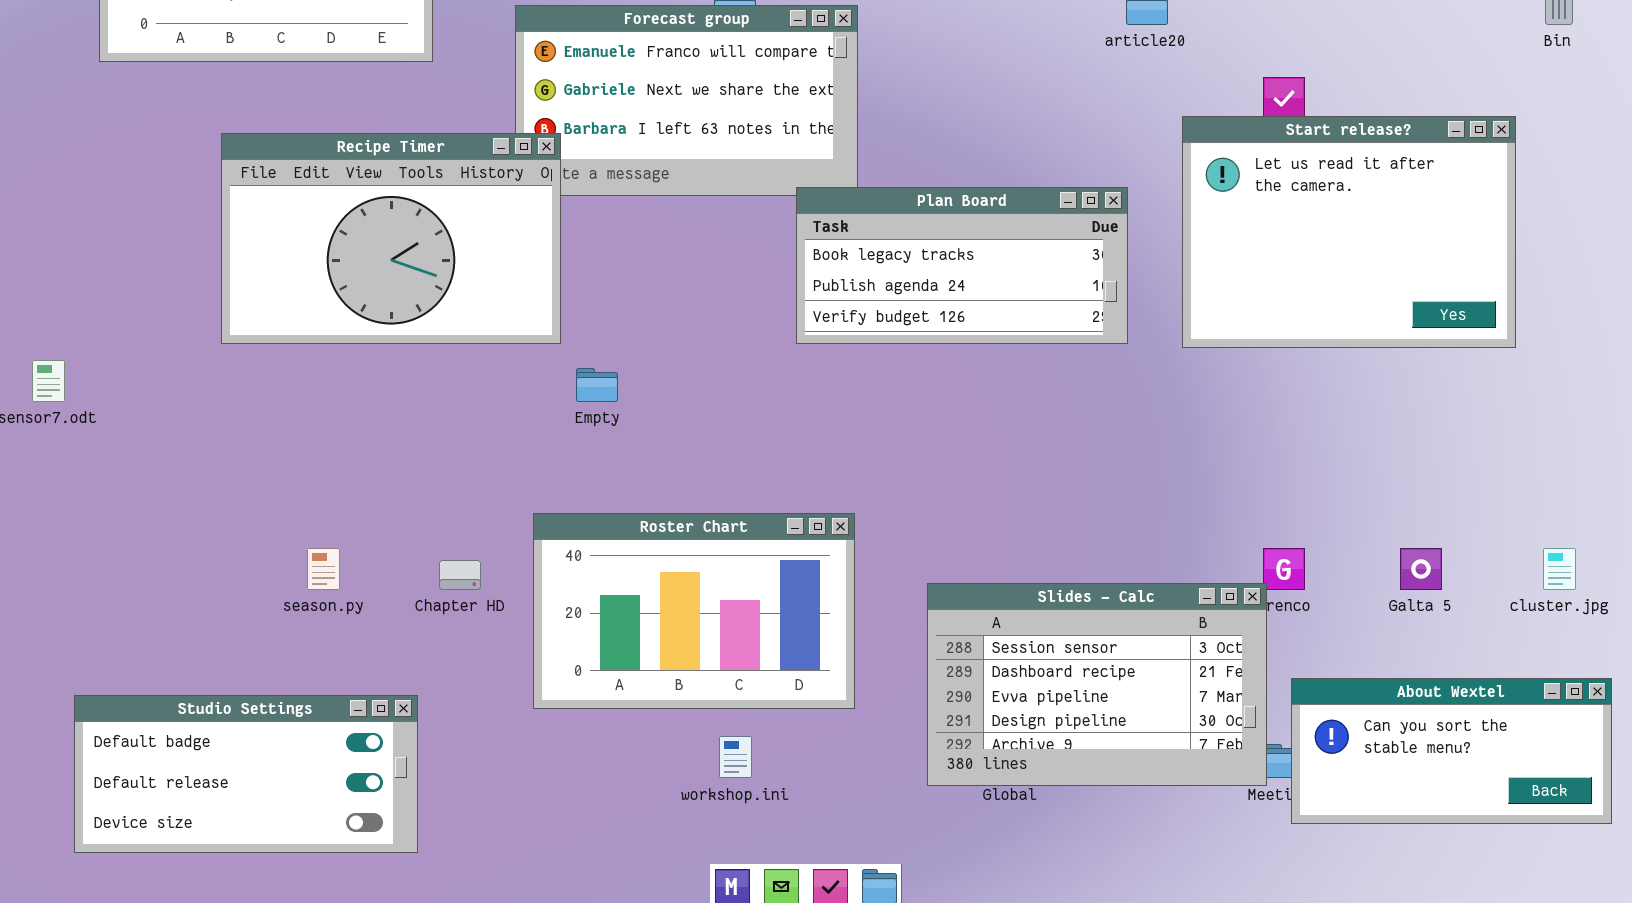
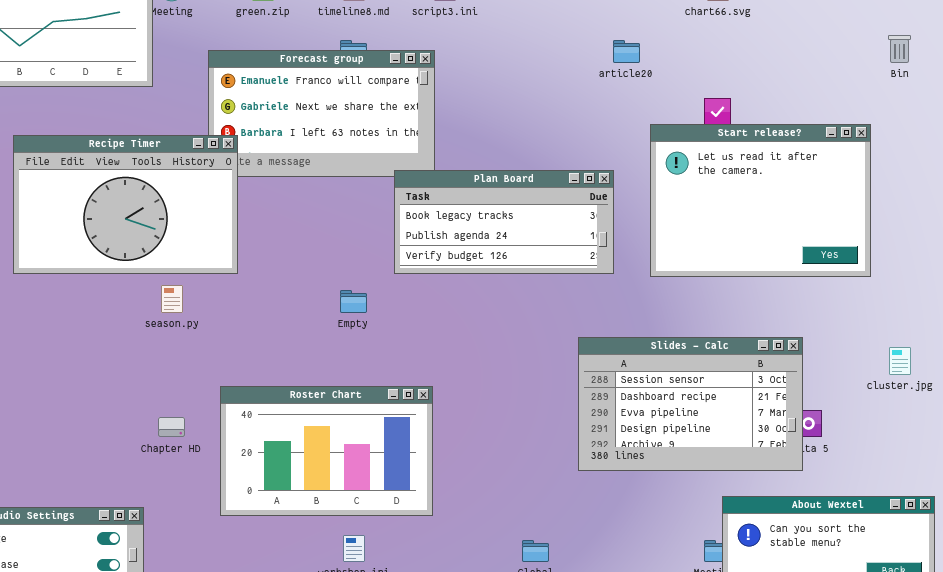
Empty: [576,368,618,402] -> [340,290,367,313], moved
season.py: [307,548,340,590] -> [161,285,183,313], moved
cluster.jpg: [1543,548,1576,590] -> [889,347,911,375], moved
Slides - Calc: [927,583,1267,786] -> [578,337,803,471], moved

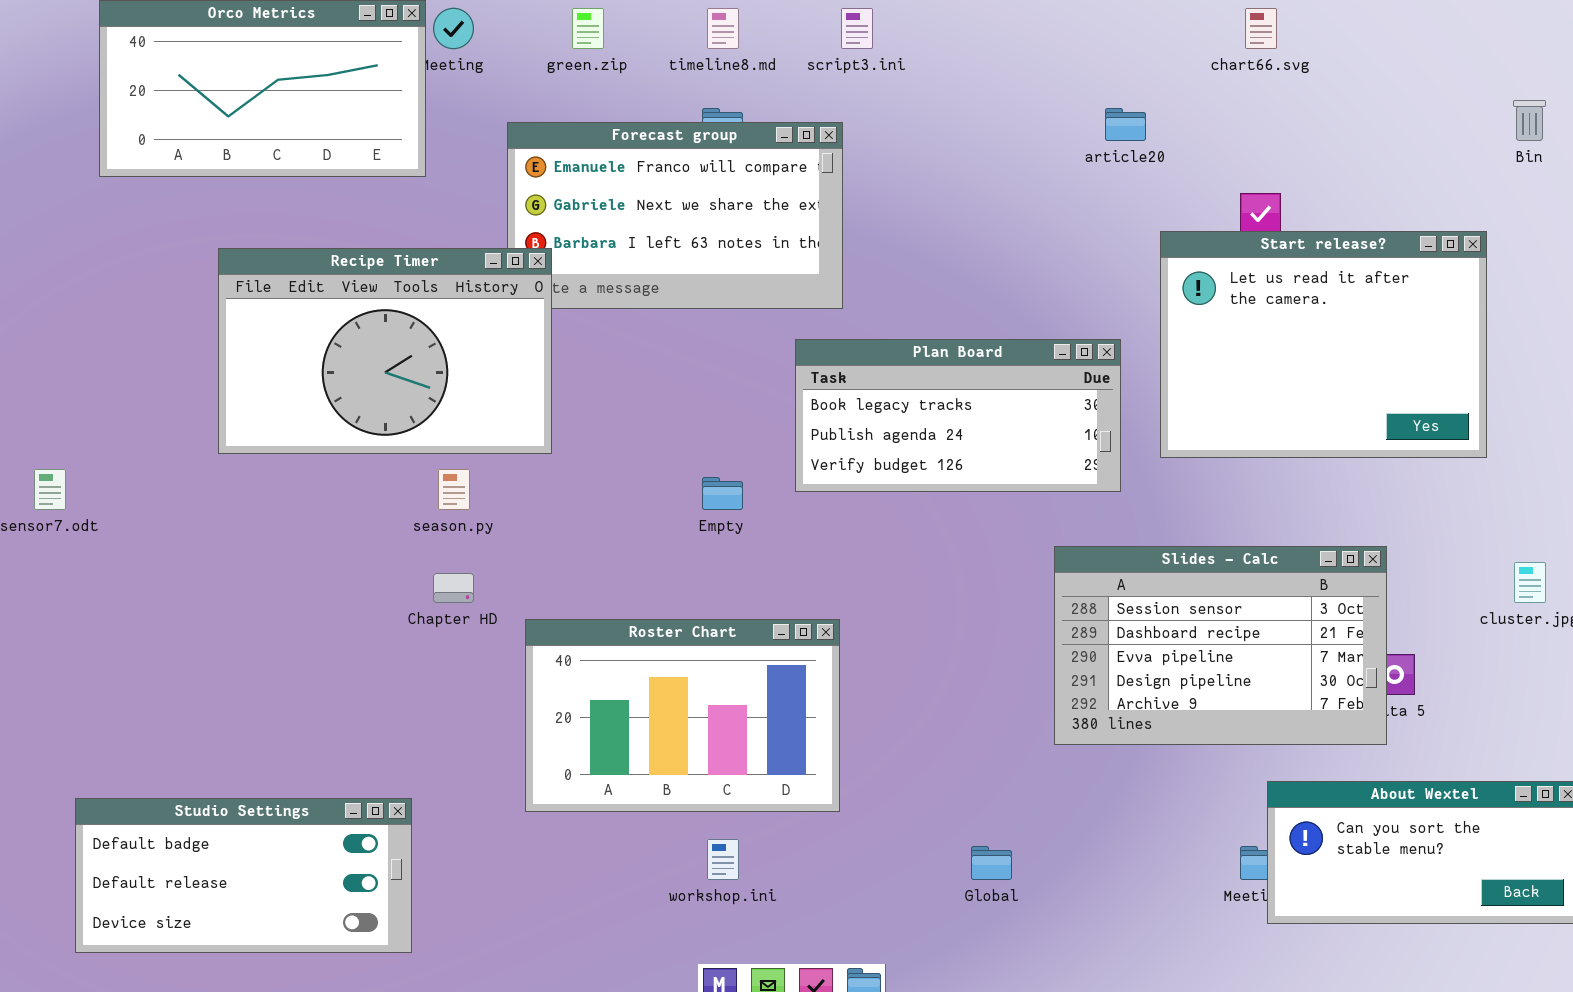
Plan Board: [394,170,614,274] -> [795,339,1121,492], moved
Chapter HD: [158,417,185,437] -> [433,573,474,603], moved

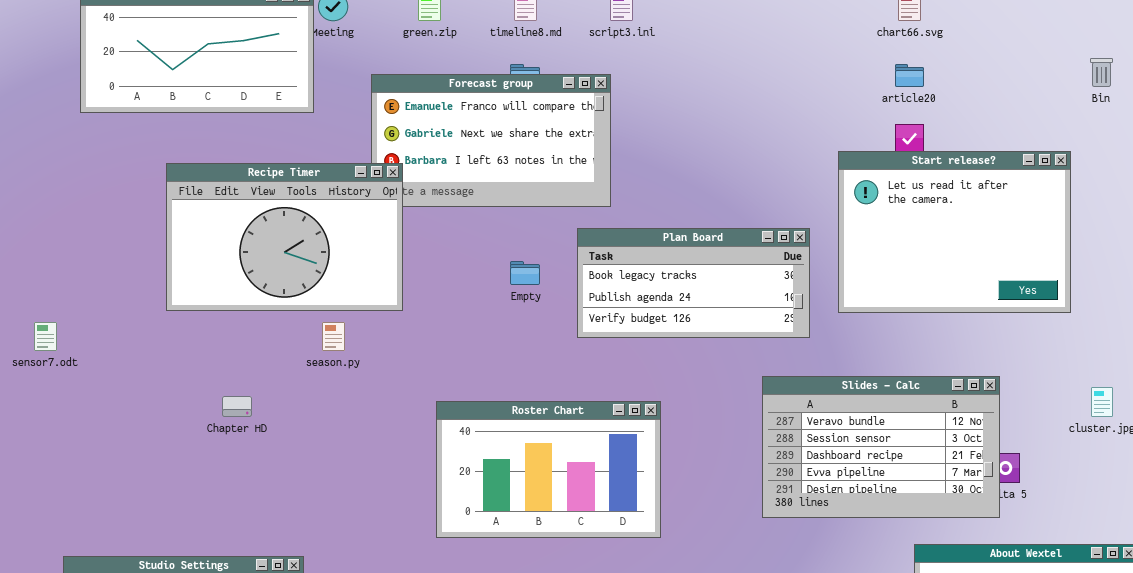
article20: [1105,108,1146,141] -> [895,64,924,87], moved
Empty: [702,477,743,510] -> [510,261,540,285], moved
Slides - Calc: [1054,546,1387,745] -> [762,376,1000,518], scrolled up 1 row
Chapter HD: [433,573,474,603] -> [222,396,252,417], moved
Roster Chart: [525,619,840,812] -> [436,401,661,538], moved

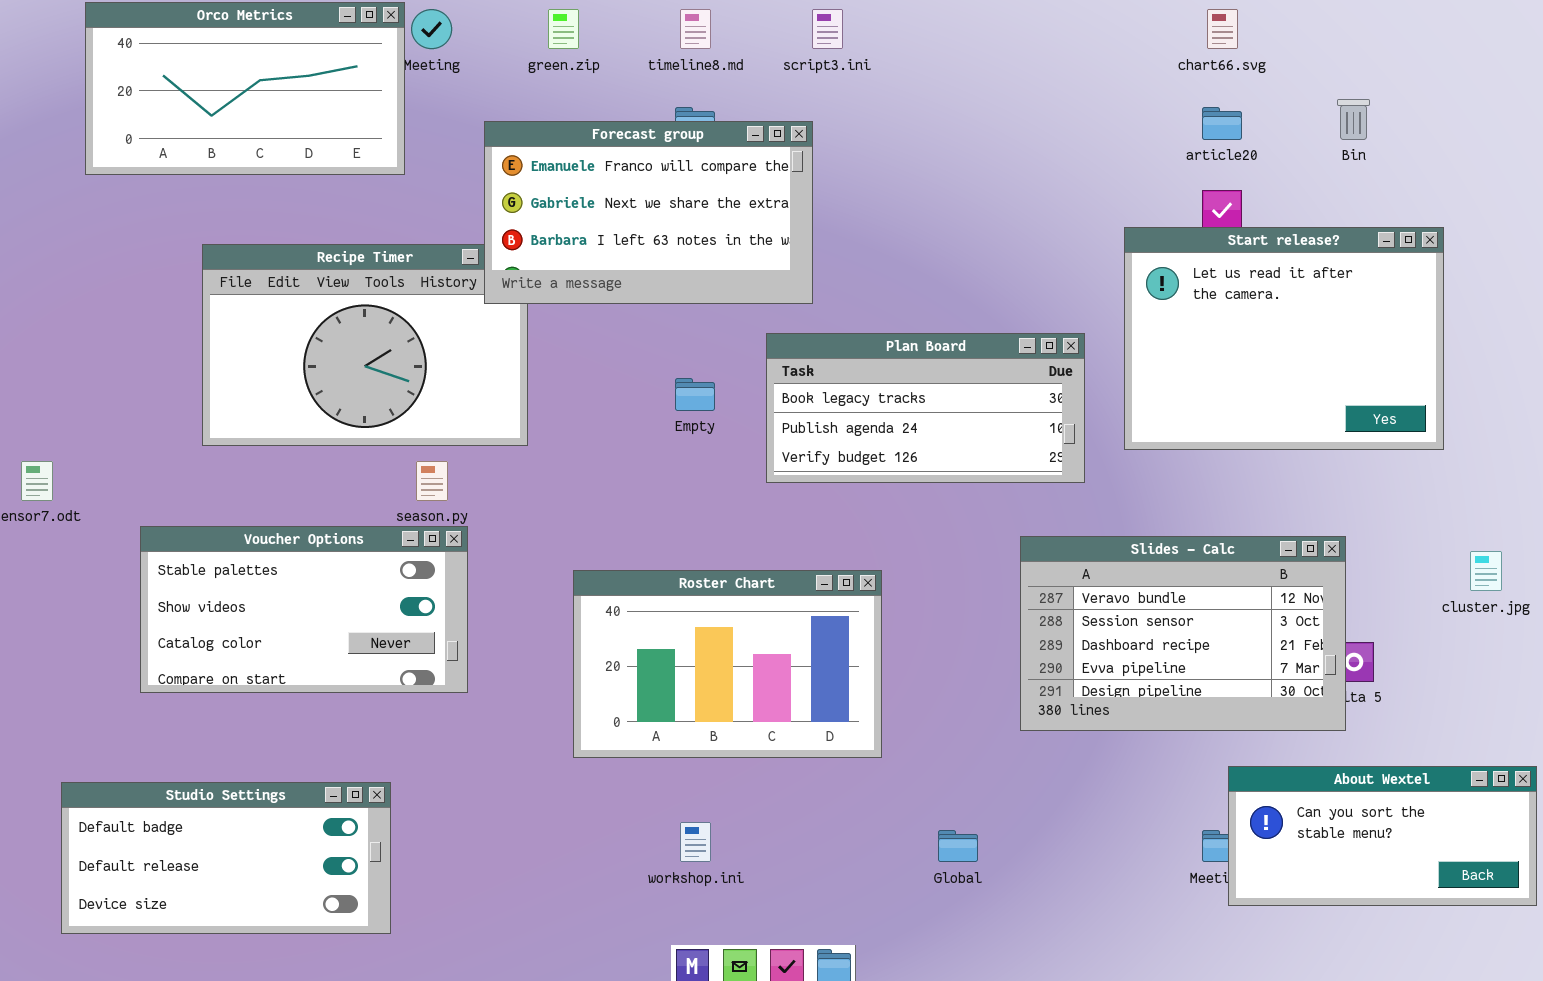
Bin: [1090,58,1113,87] -> [1337,99,1370,140], moved
Forecast group: [371,74,611,207] -> [484,121,813,304], raised
Voucher Options: none -> [140,526,468,693], opened

